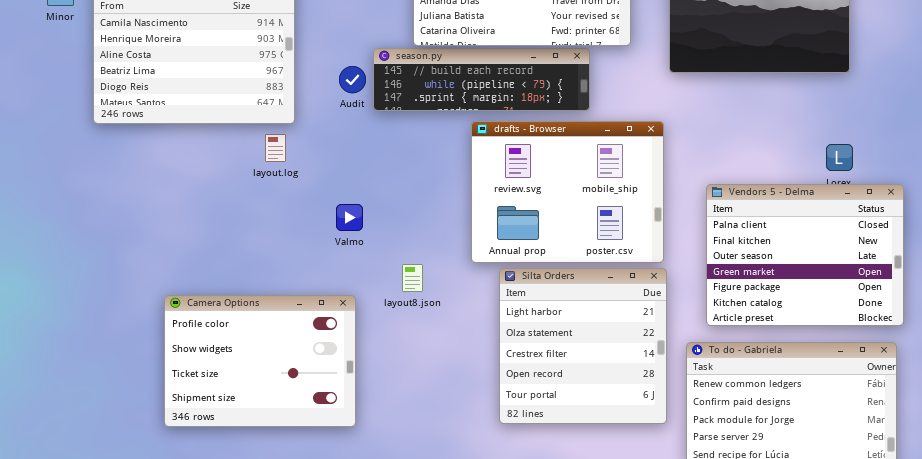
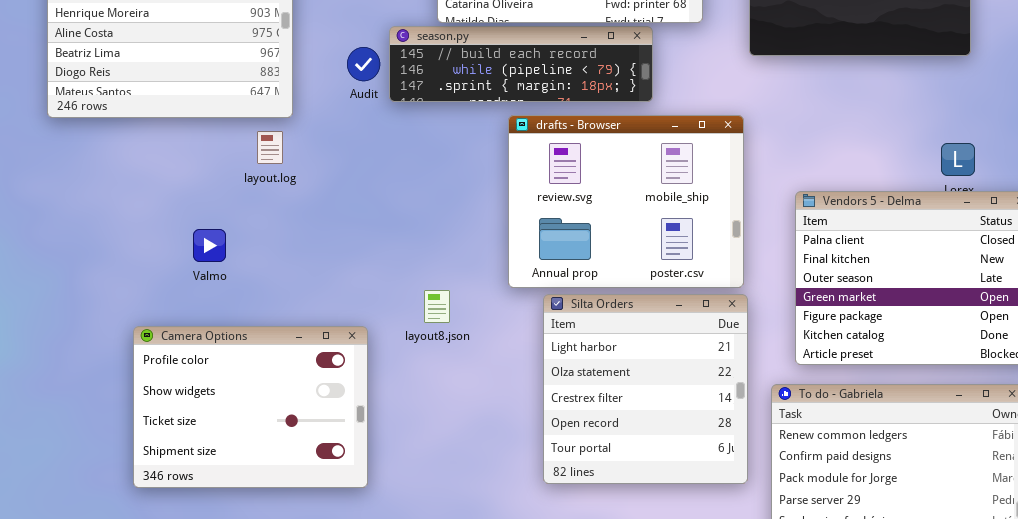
Valmo: [336,204,363,231] -> [193,229,226,262], moved

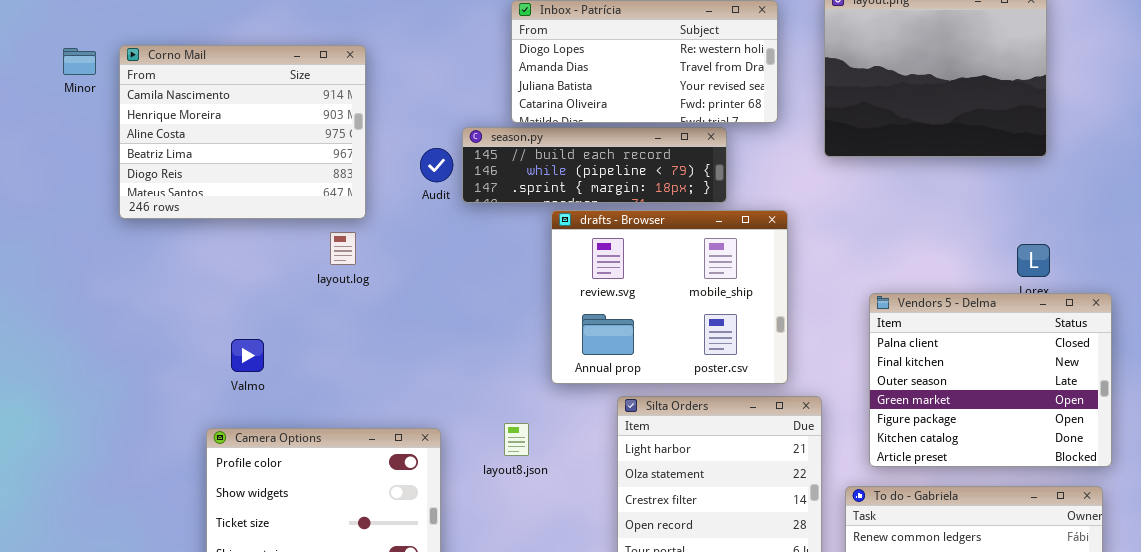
drafts - Browser: [508,115,744,288] -> [551,210,788,384], moved
Valmo: [193,229,226,262] -> [231,339,264,372], moved
layout8.json: [424,290,450,323] -> [504,423,529,456], moved

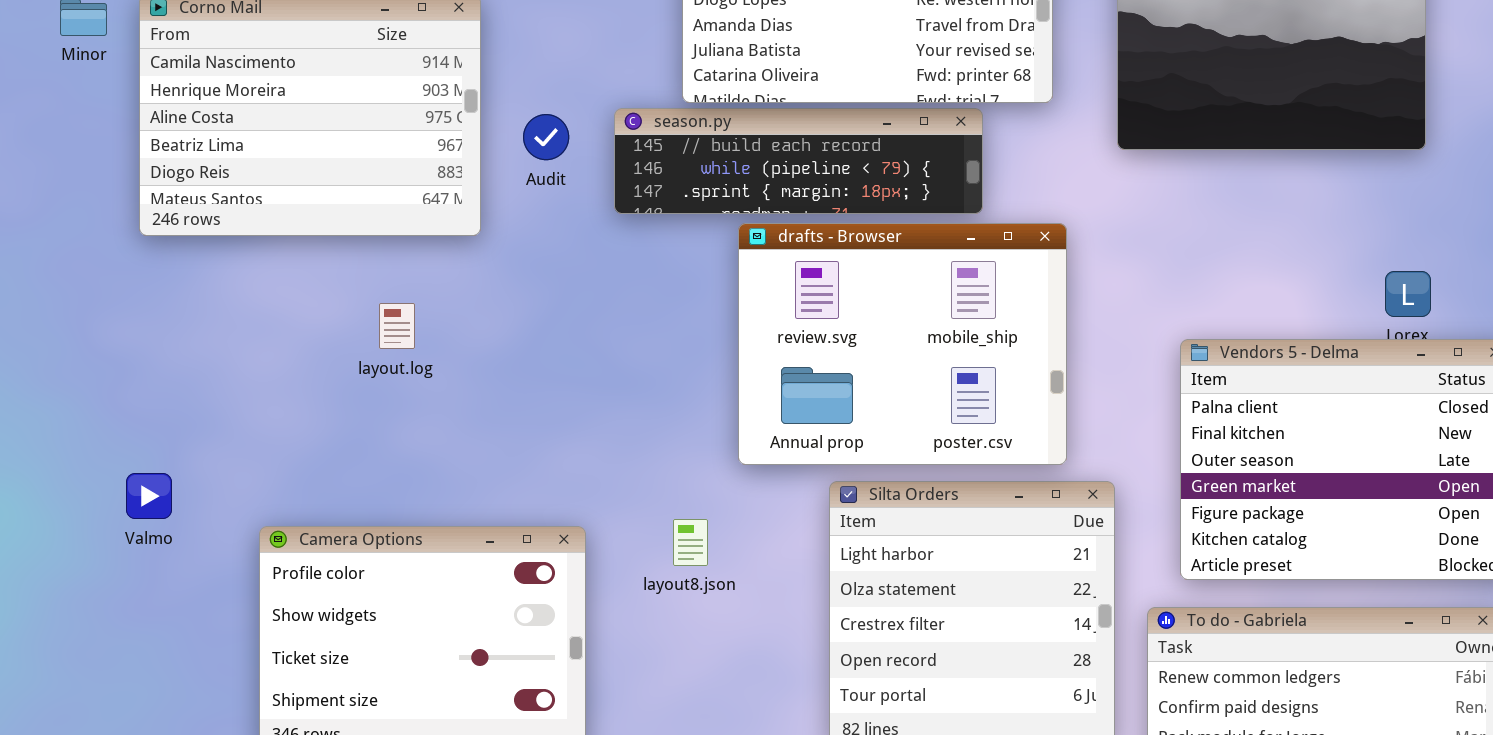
Audit: [420,148,453,182] -> [523,114,569,160], moved
layout.log: [330,232,356,265] -> [379,303,415,349], moved
Valmo: [231,339,264,372] -> [126,473,172,519], moved

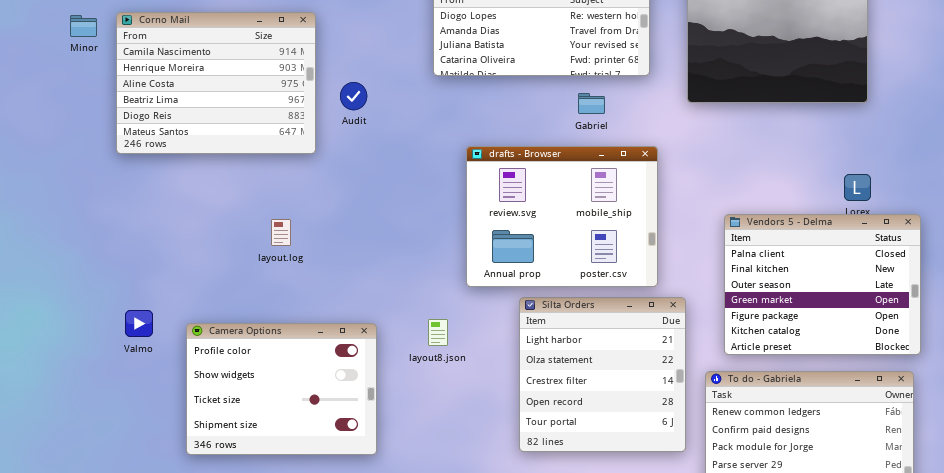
season.py: [614,108,983,214] -> none, closed
layout.log: [379,303,415,349] -> [271,219,291,246], moved
Valmo: [126,473,172,519] -> [125,310,153,337], moved

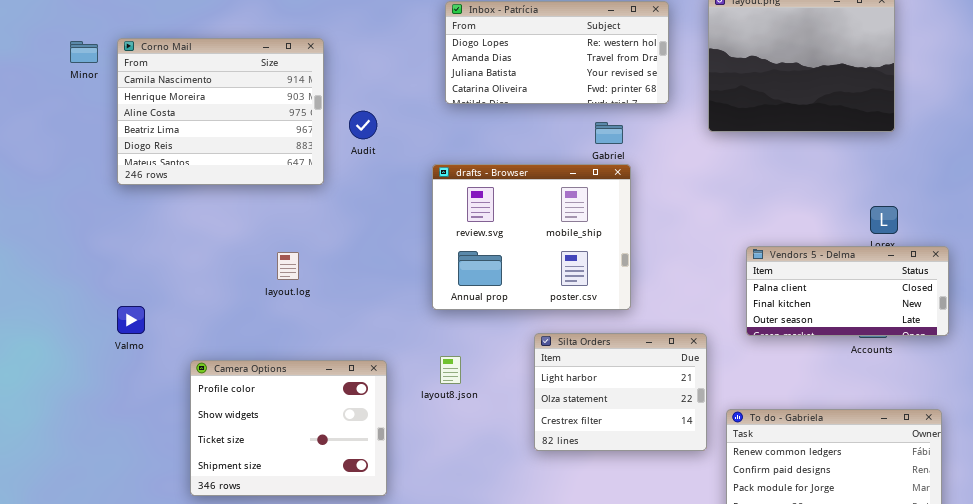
drafts - Browser: [466,146,658,287] -> [432,164,631,310], moved
Vendors 5 - Delma: [724,214,921,355] -> [746,246,949,336], resized
Silta Orders: [519,297,686,452] -> [534,333,707,451], resized
Valmo: [125,310,153,337] -> [117,306,145,334], moved

